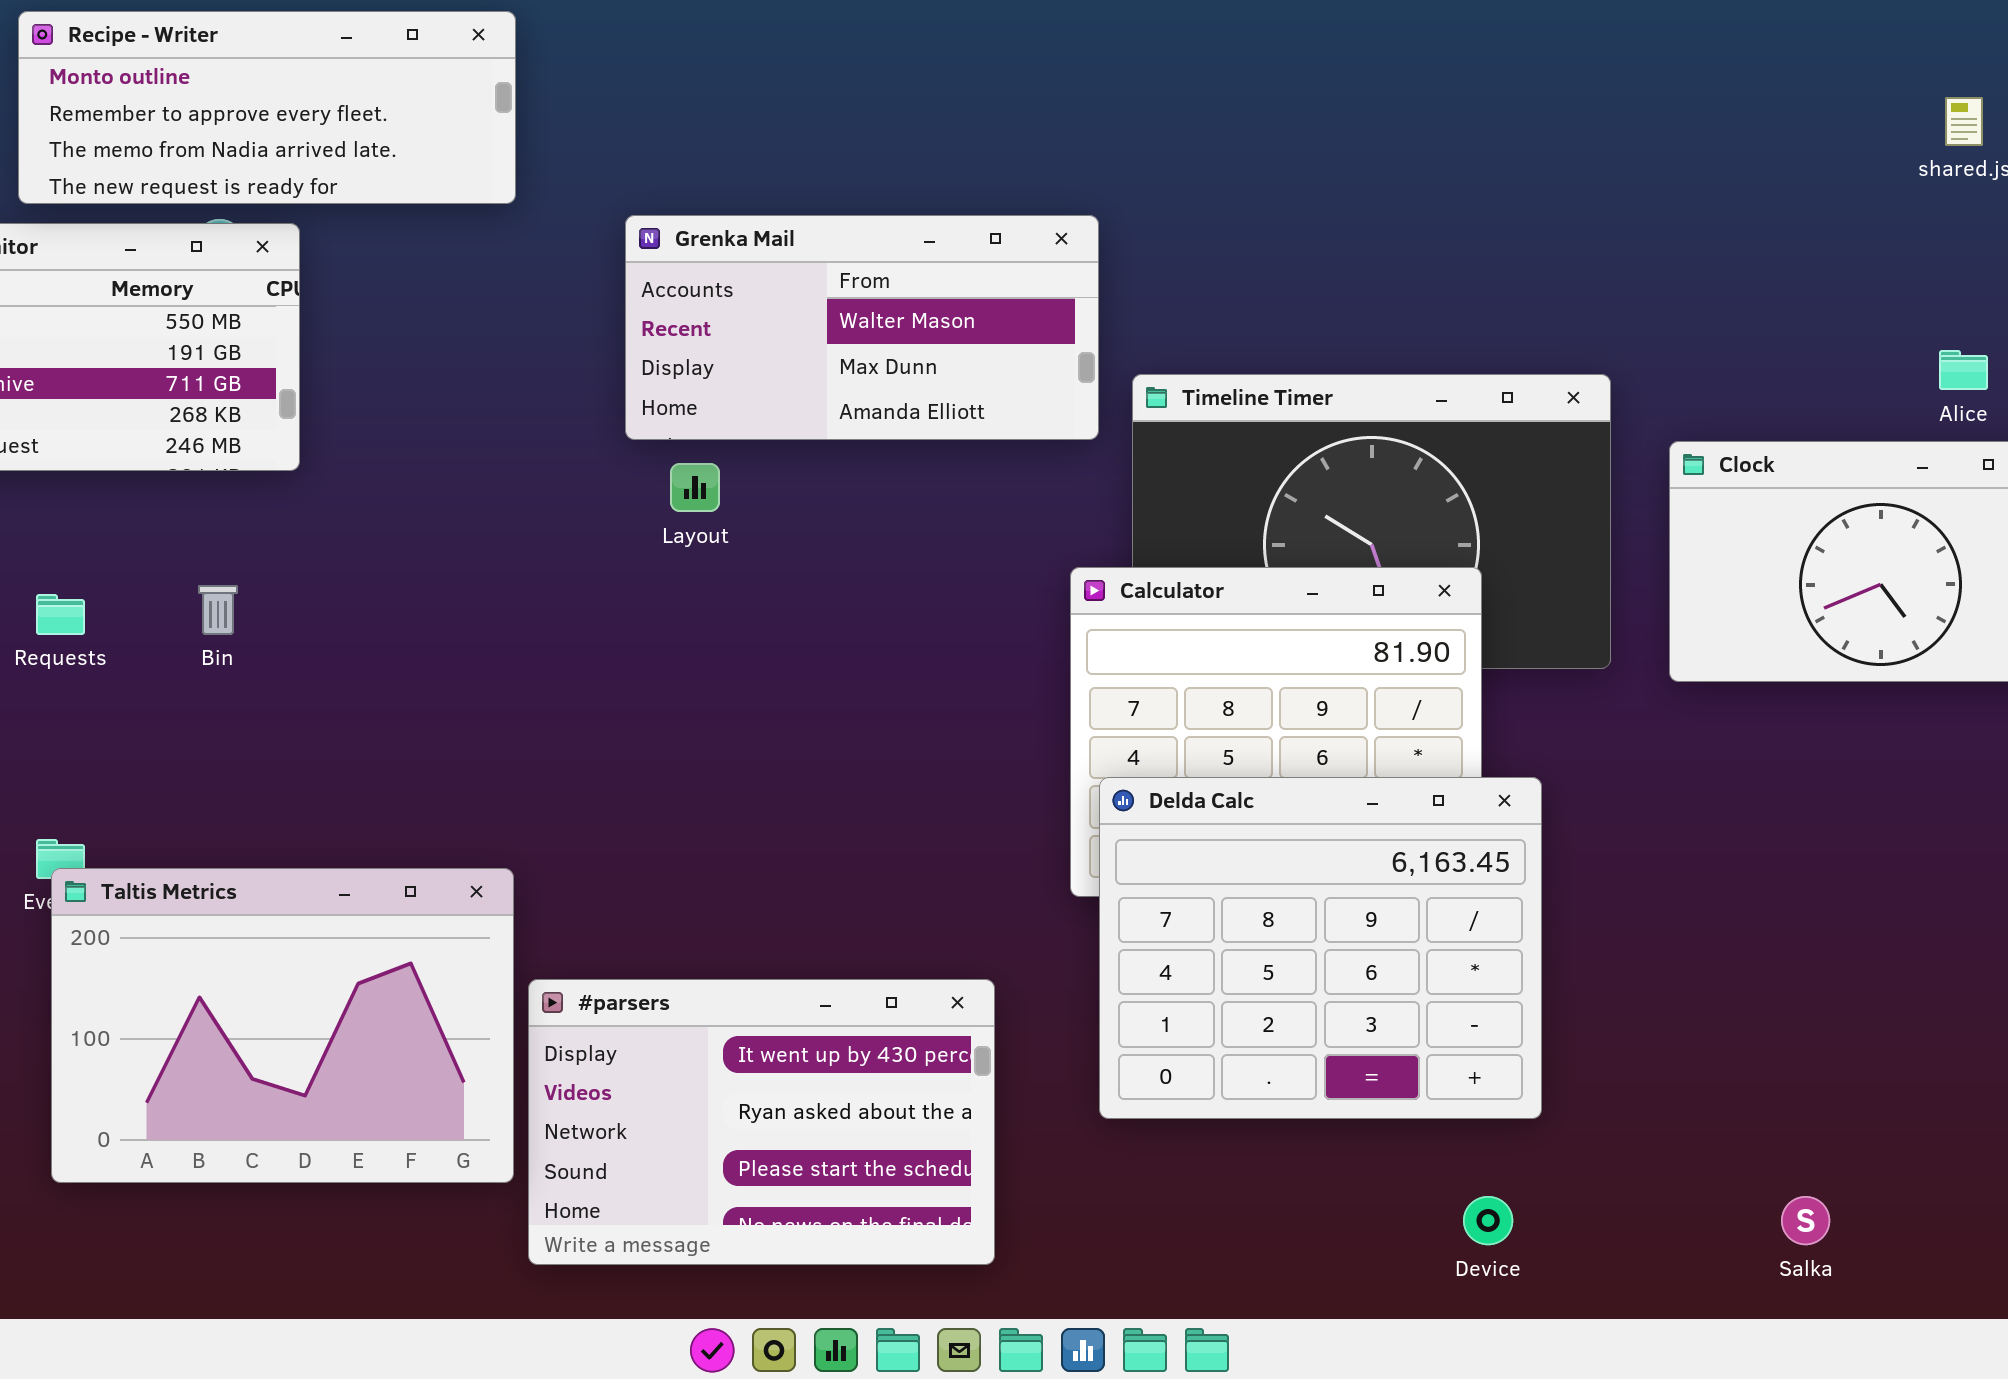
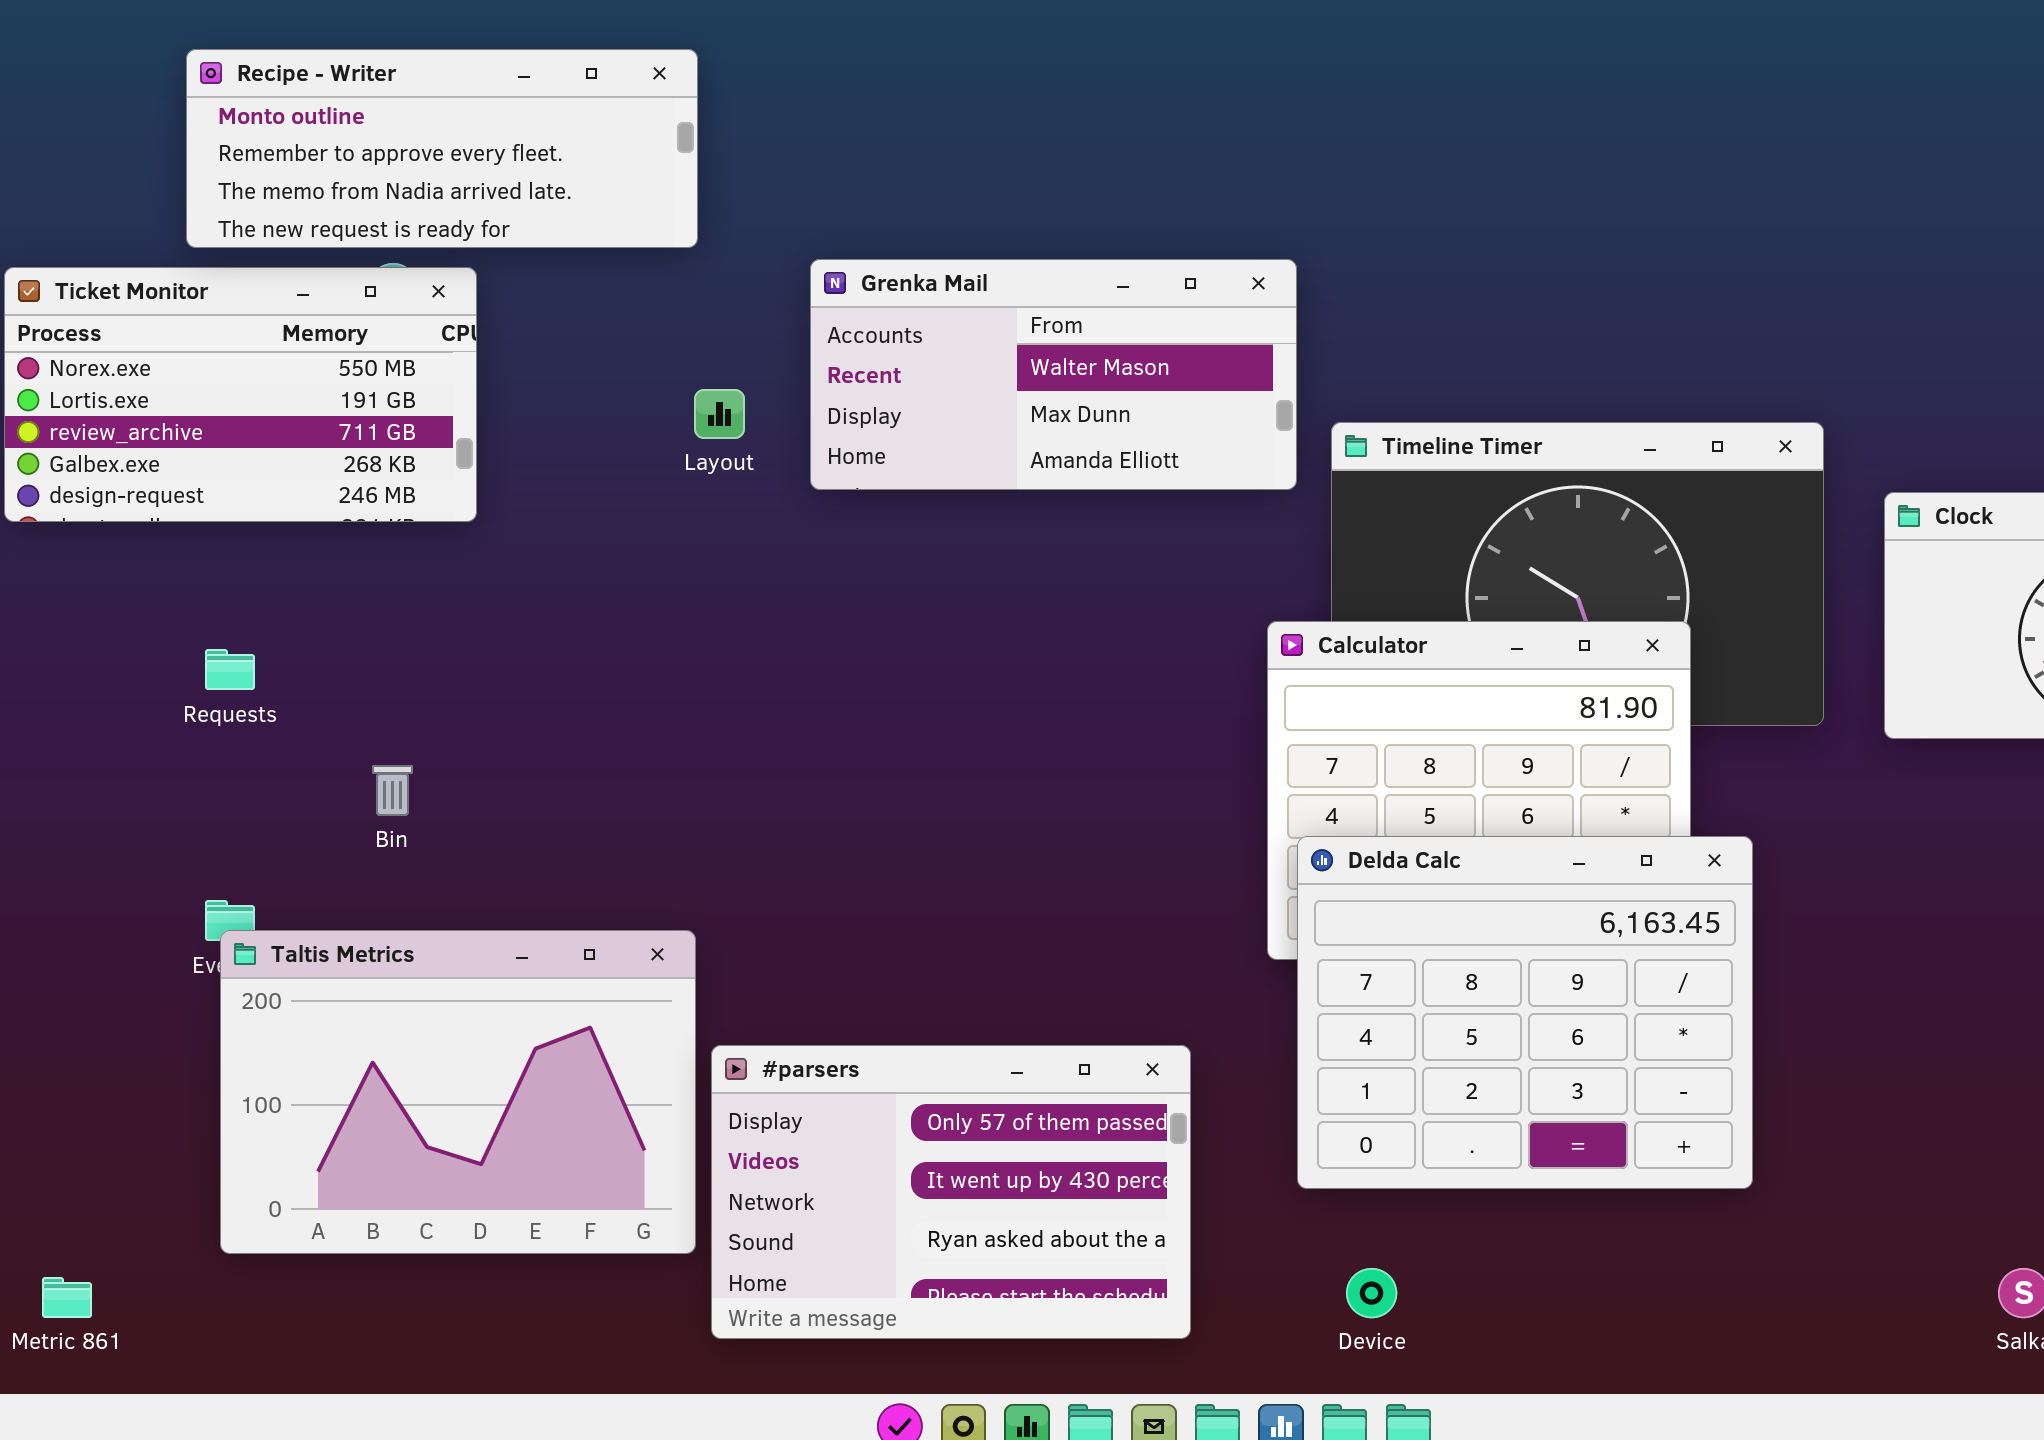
Layout: [670,463,720,512] -> [694,389,745,439], moved
Bin: [198,585,238,635] -> [372,765,413,816], moved
#parsers: [528,979,995,1265] -> [711,1045,1191,1339], scrolled up 1 row
Device: [1463,1196,1513,1245] -> [1346,1268,1397,1318], moved

